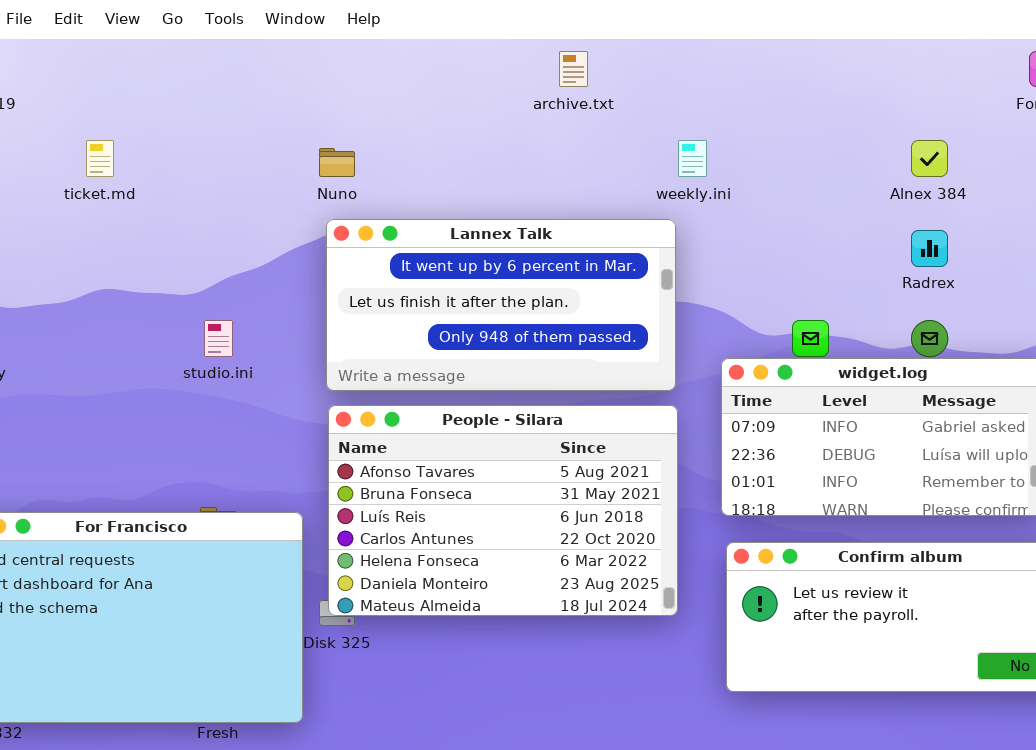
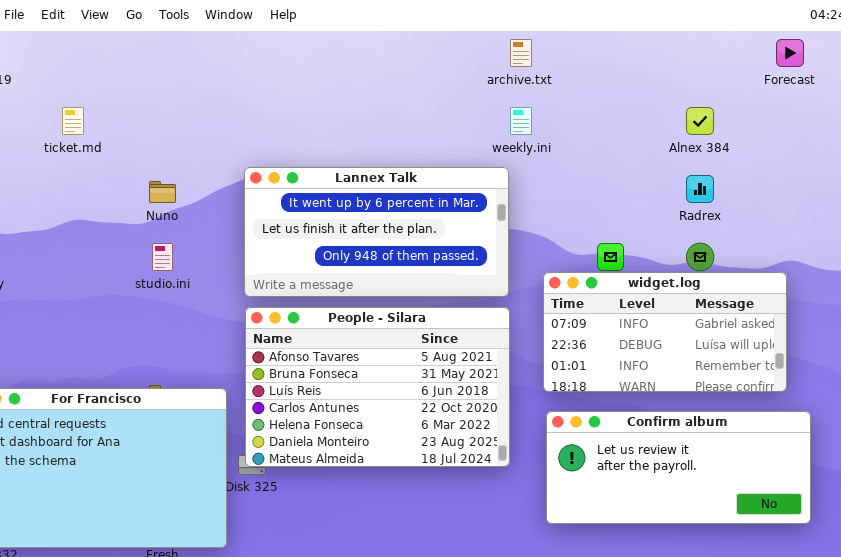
archive.txt: [559,51,588,87] -> [510,39,532,67], moved
Nuno: [319,148,355,177] -> [149,181,176,203], moved

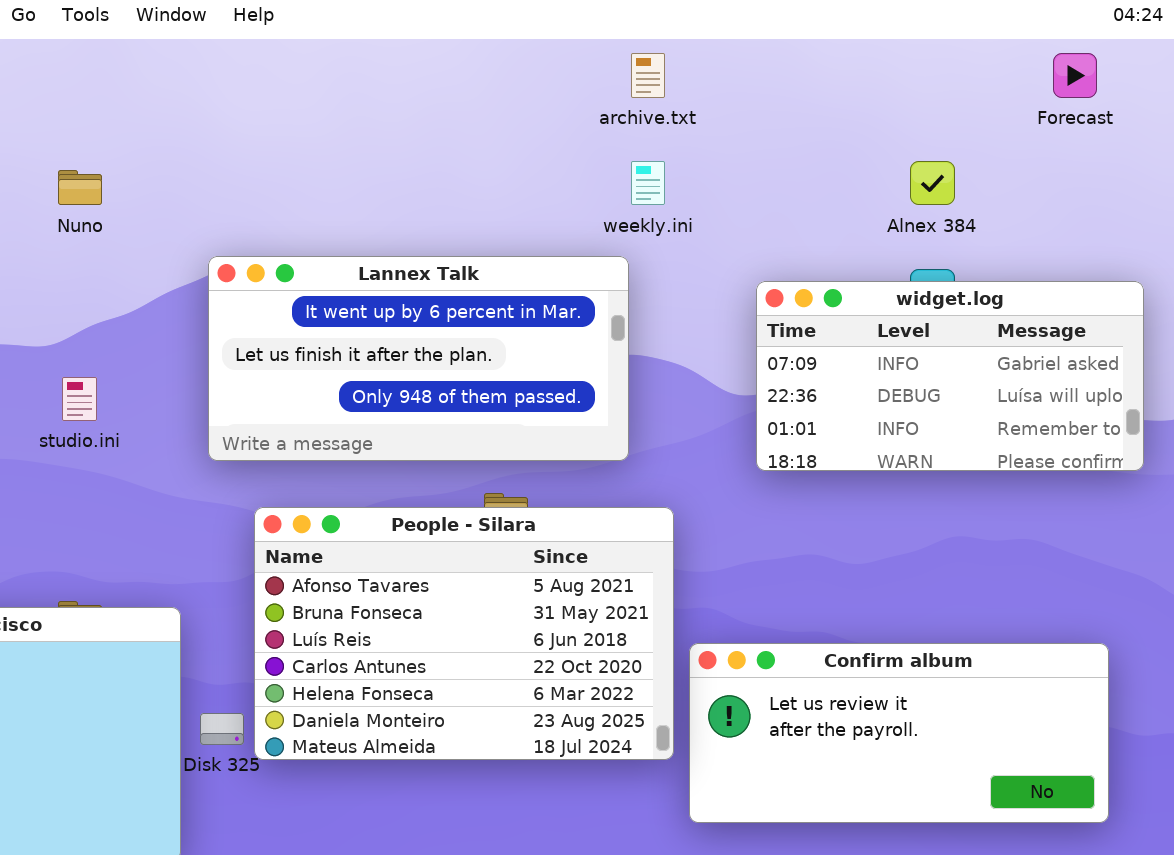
Nuno: [149,181,176,203] -> [58,170,102,205], moved
widget.log: [543,272,787,392] -> [756,281,1144,471], moved
People - Silara: [245,307,510,467] -> [254,507,674,760], moved

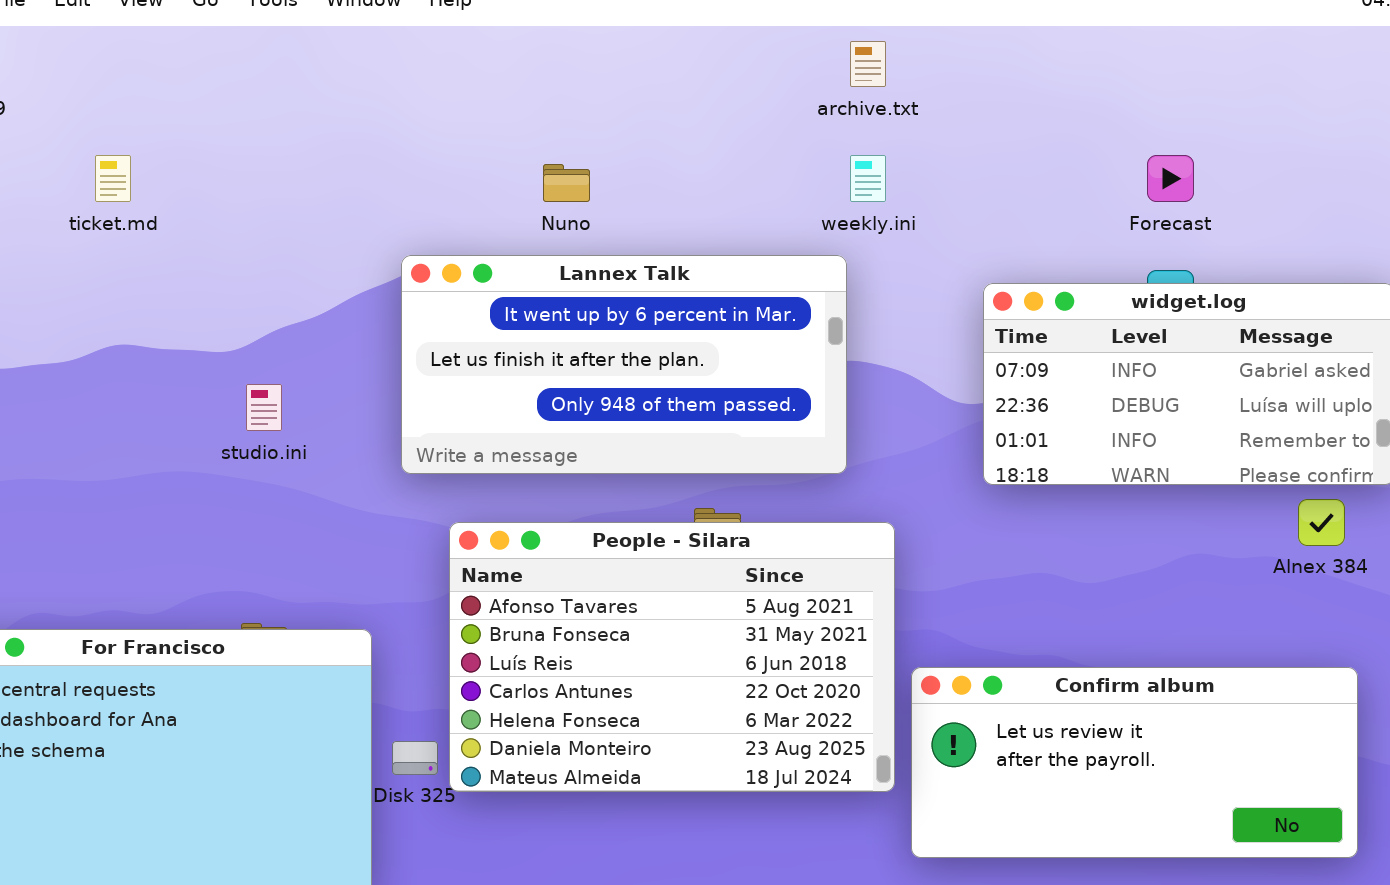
Forecast: [1053,53,1097,98] -> [1147,155,1194,202], moved
Alnex 384: [910,161,955,205] -> [1298,499,1345,546], moved
Nuno: [58,170,102,205] -> [543,164,590,202], moved

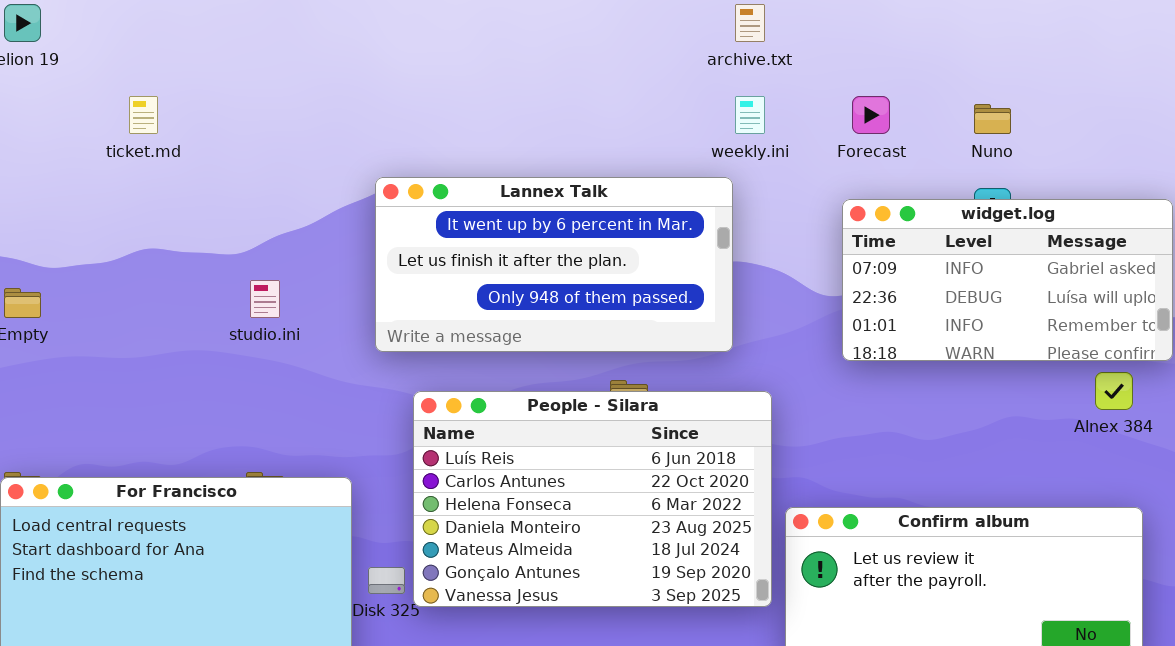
Forecast: [1147,155,1194,202] -> [852,96,890,134], moved
Nuno: [543,164,590,202] -> [974,104,1011,134], moved
People - Silara: [449,522,895,792] -> [413,391,772,607], scrolled down 2 rows

